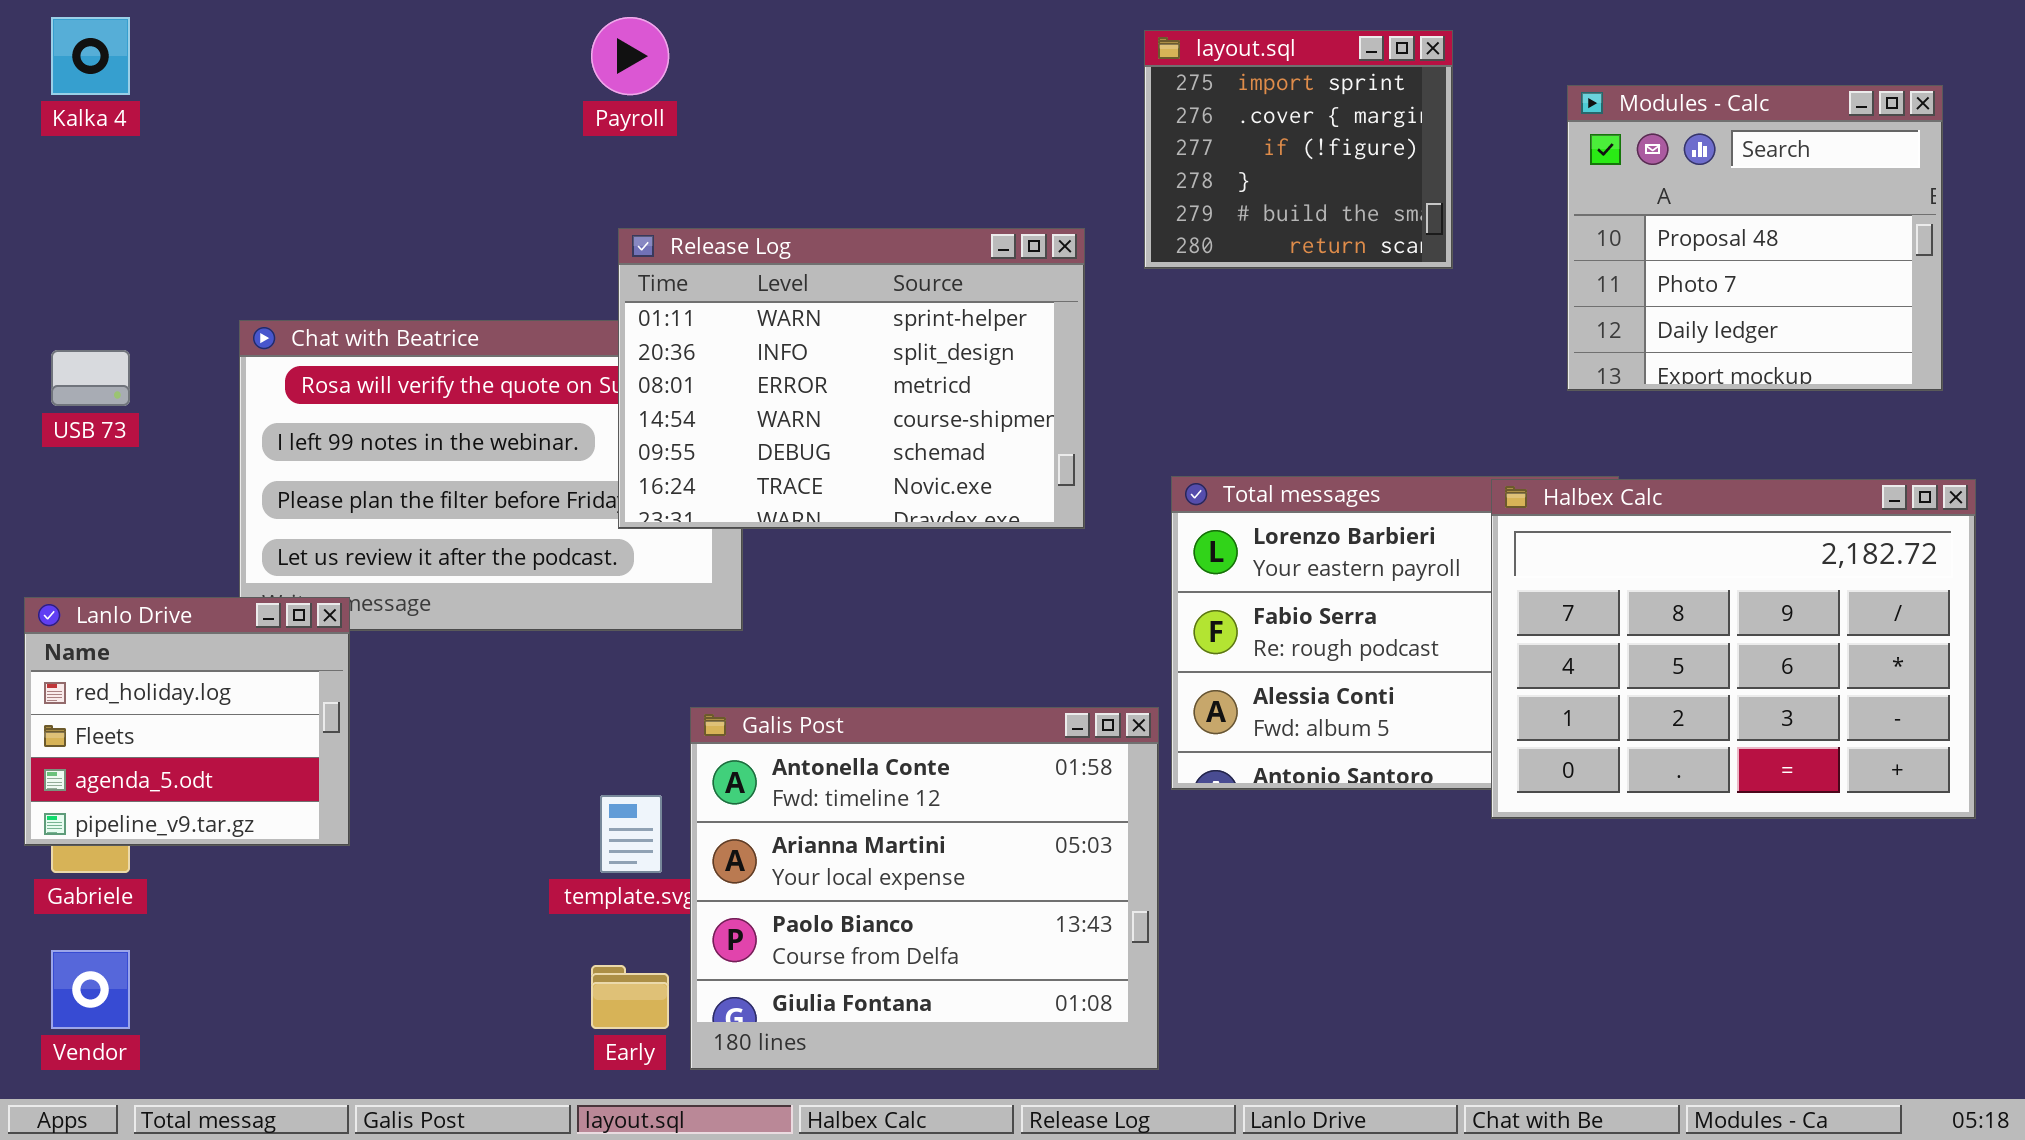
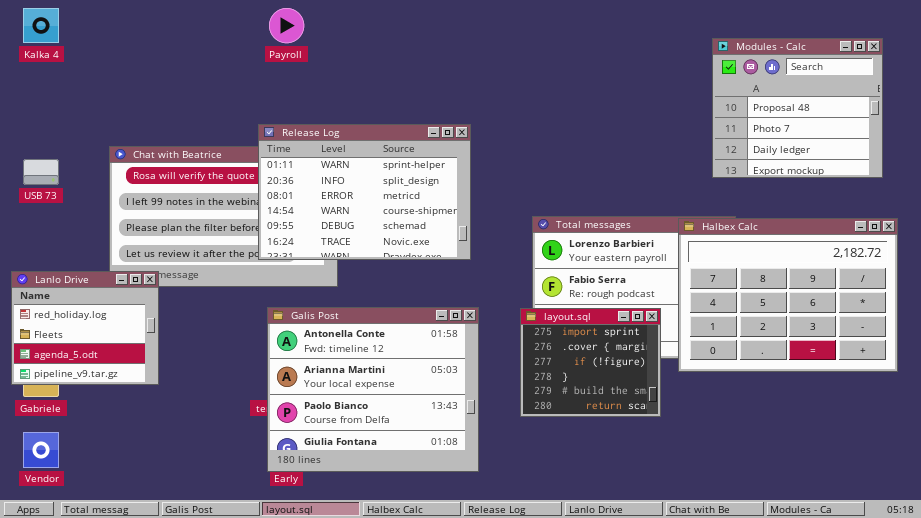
layout.sql: [1144,30,1453,269] -> [520,308,661,417], moved
Release Log: [618,228,1085,529] -> [258,124,471,260], moved
Galis Post: [690,707,1159,1070] -> [267,307,479,472], moved

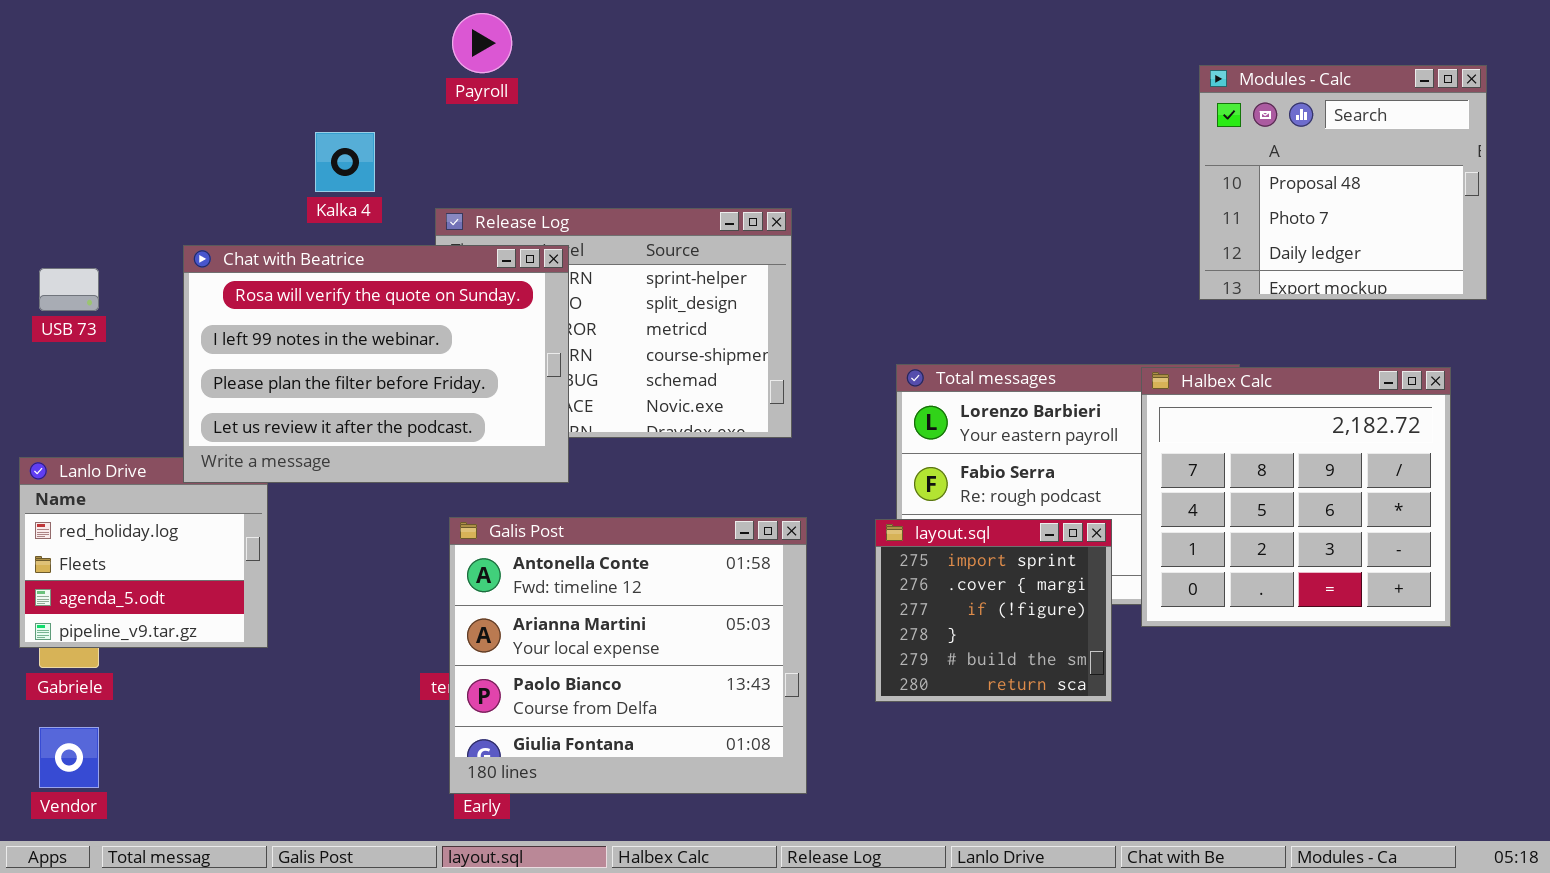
Kalka 4: [23,8,59,43] -> [315,132,375,192], moved
Chat with Beatrice: [109,146,338,287] -> [183,245,569,483], raised
Halbex Calc: [678,218,898,372] -> [1141,367,1451,627], resized

